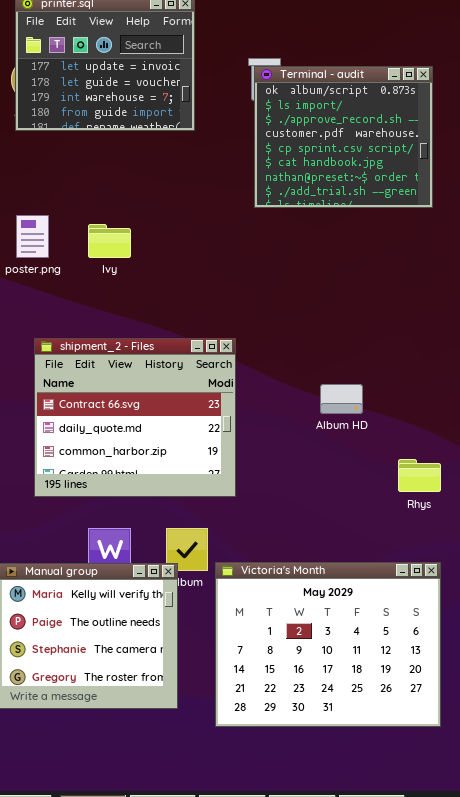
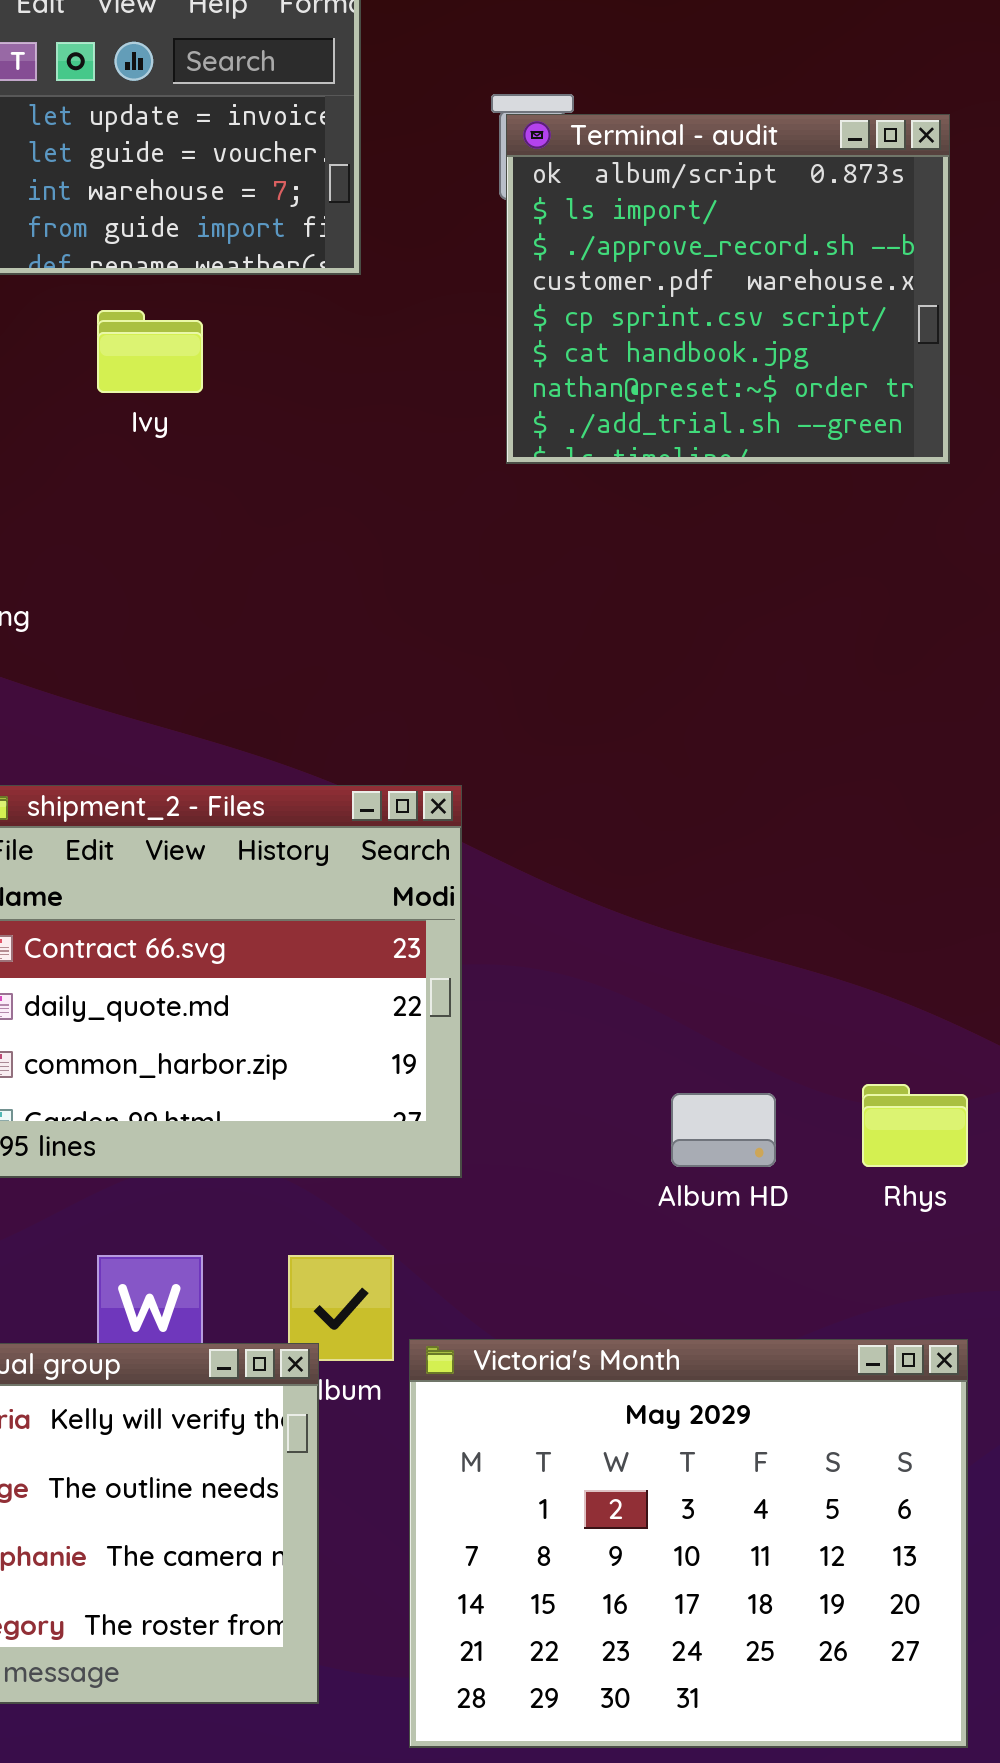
Ivy: [88,224,131,258] -> [97,310,203,393], moved
Album HD: [320,384,363,414] -> [671,1093,776,1167], moved

